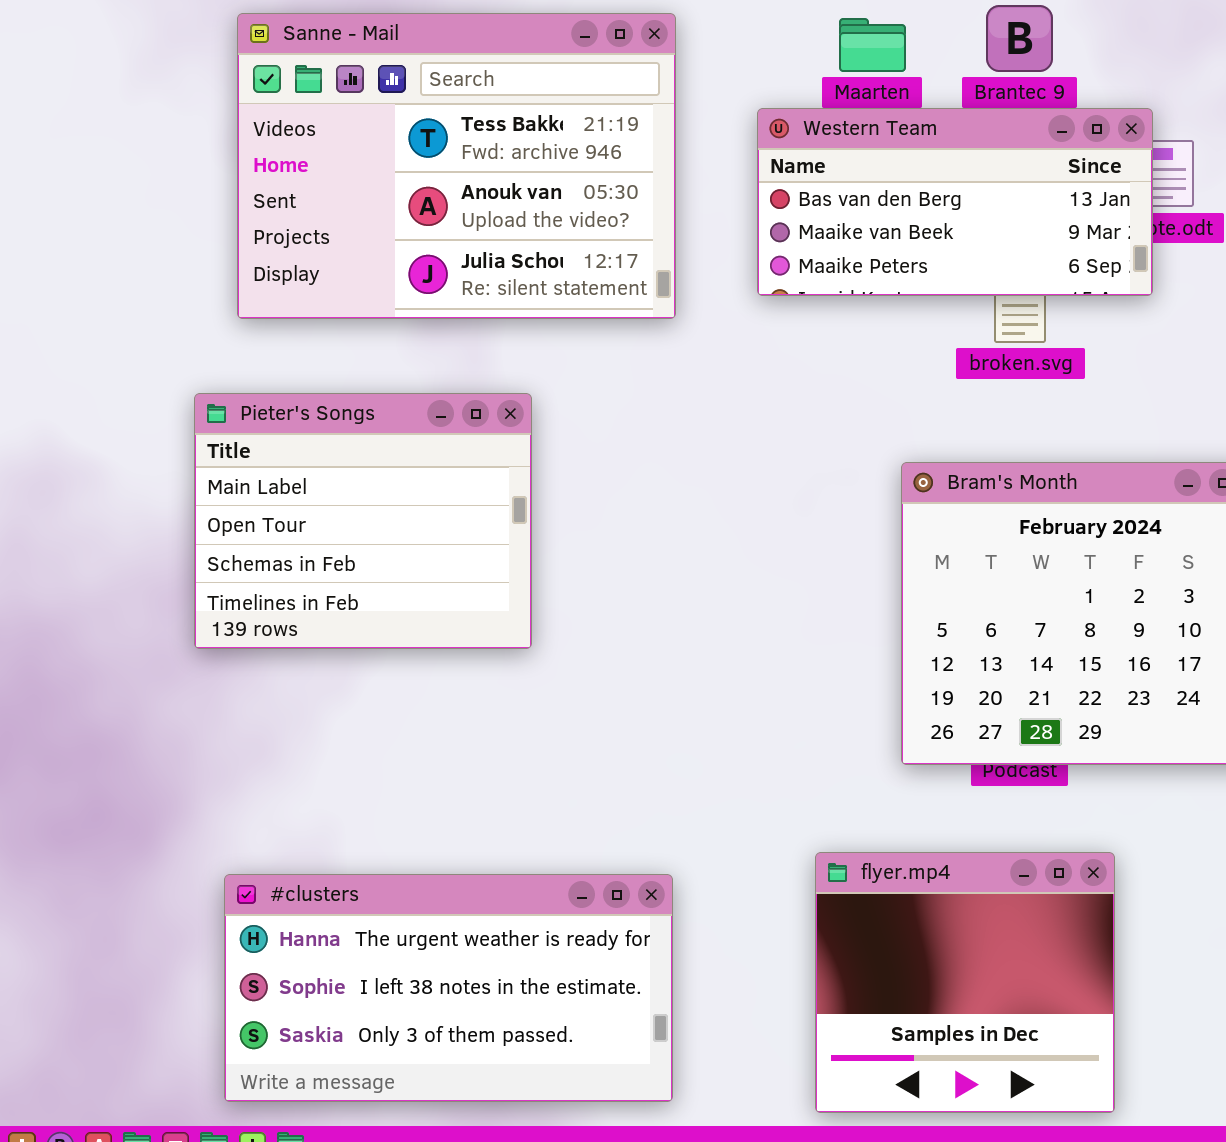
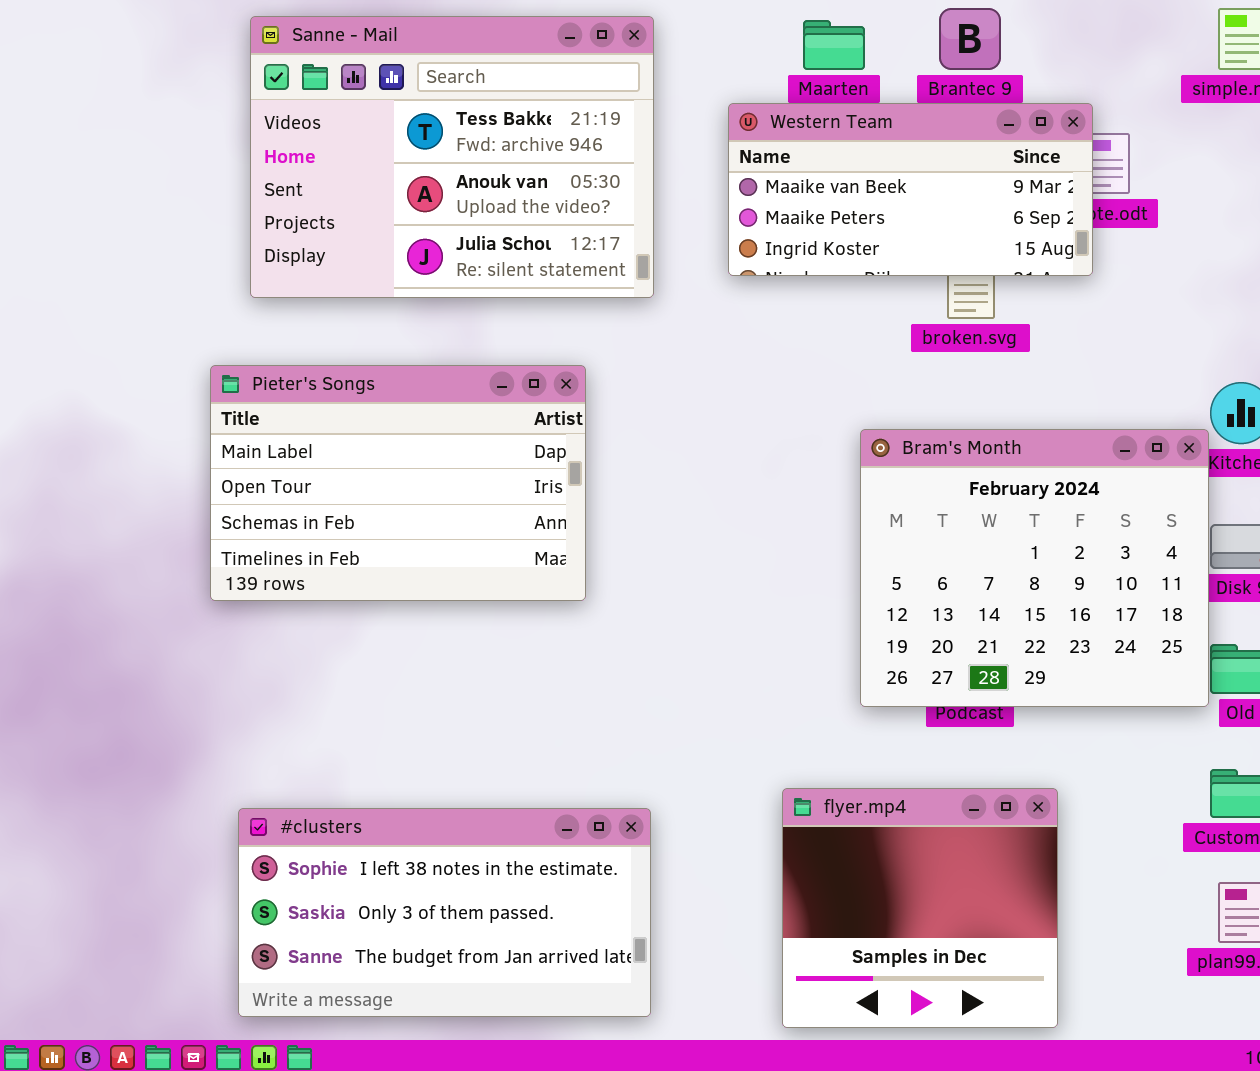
Western Team: [757,108,1153,296] -> [728,103,1093,276], scrolled down 1 row
Pieter's Songs: [194,393,532,649] -> [210,365,586,601], resized
#clusters: [224,874,673,1102] -> [238,808,651,1017], scrolled down 1 row

